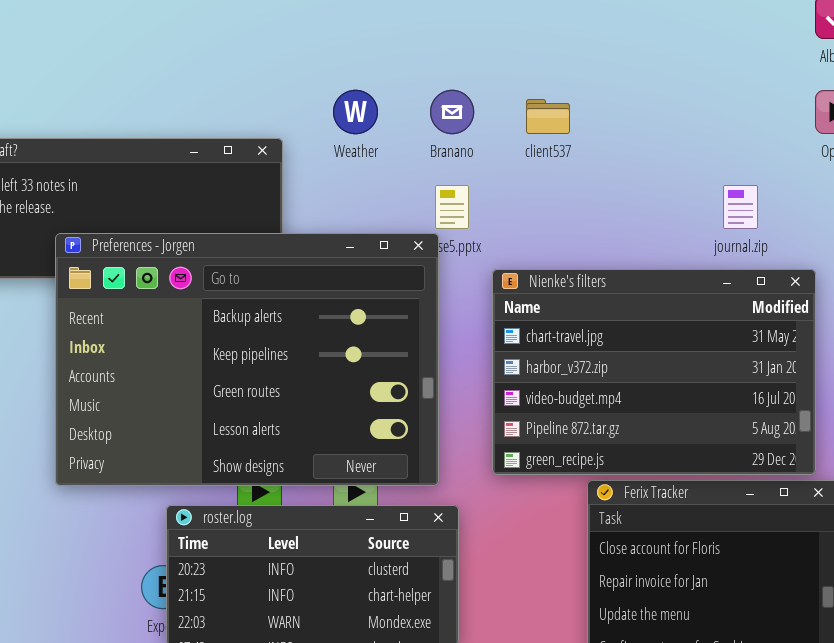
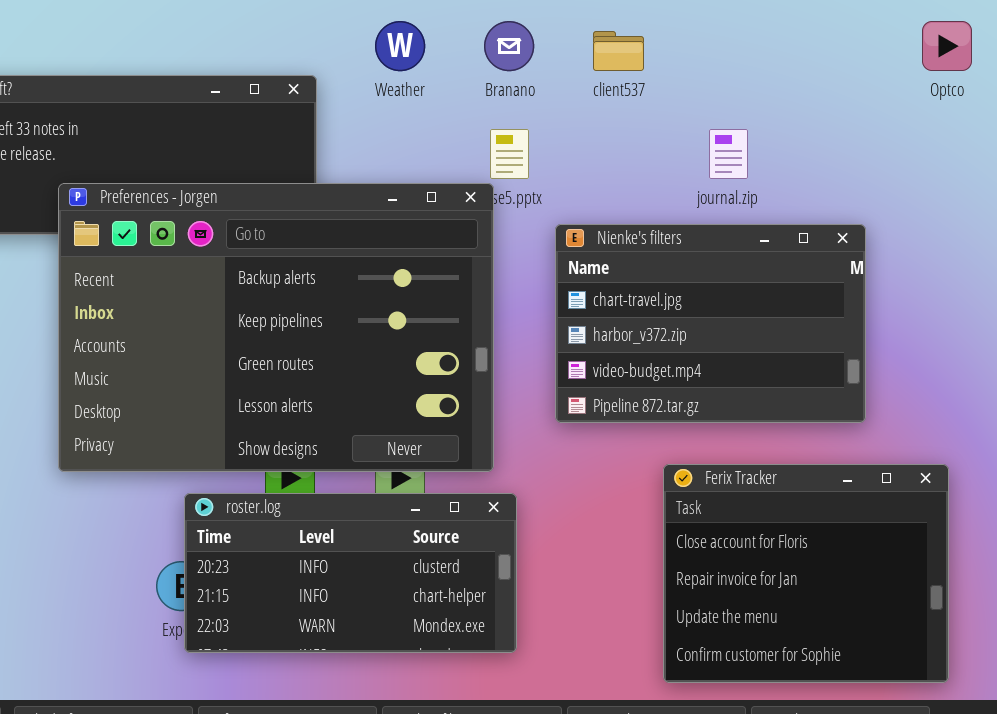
journal.zip: [723,185,758,229] -> [709,129,748,179], moved
Nienke's filters: [492,269,816,475] -> [555,224,866,423], resized

